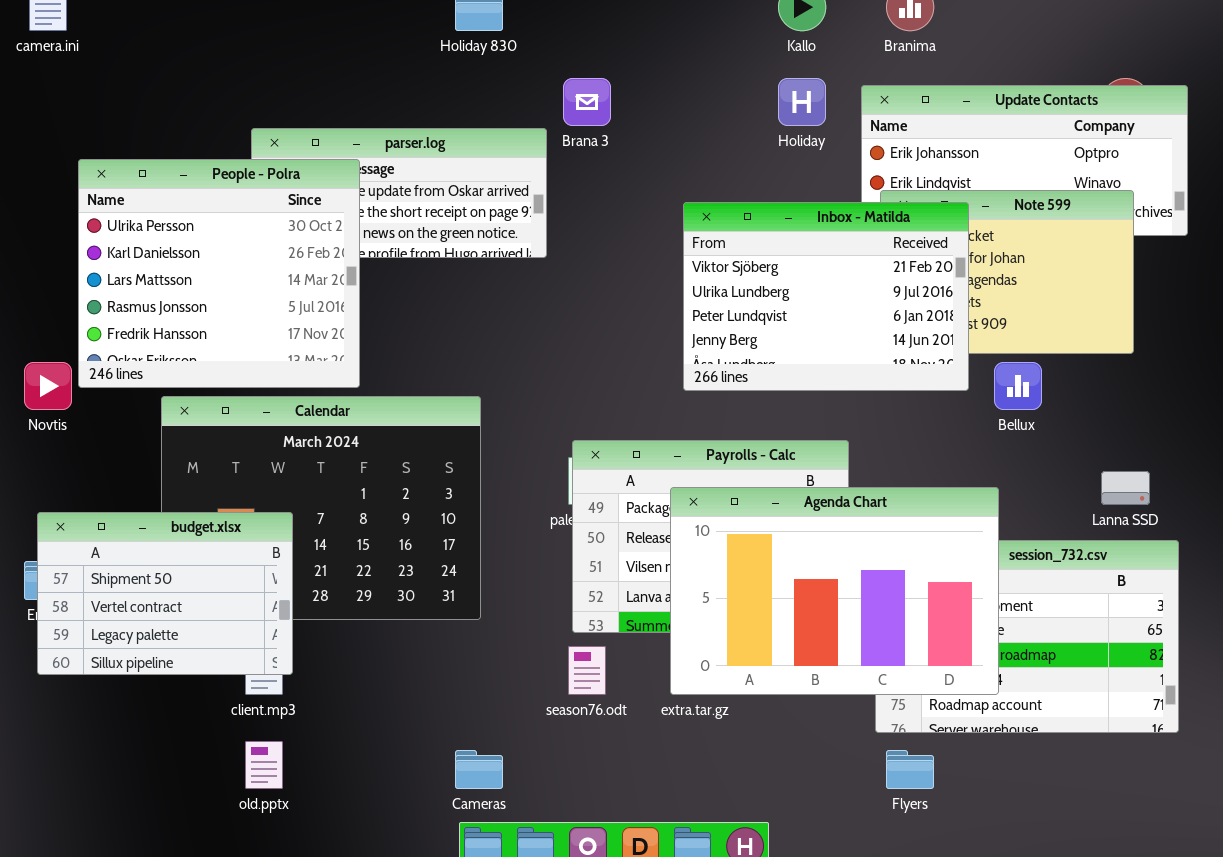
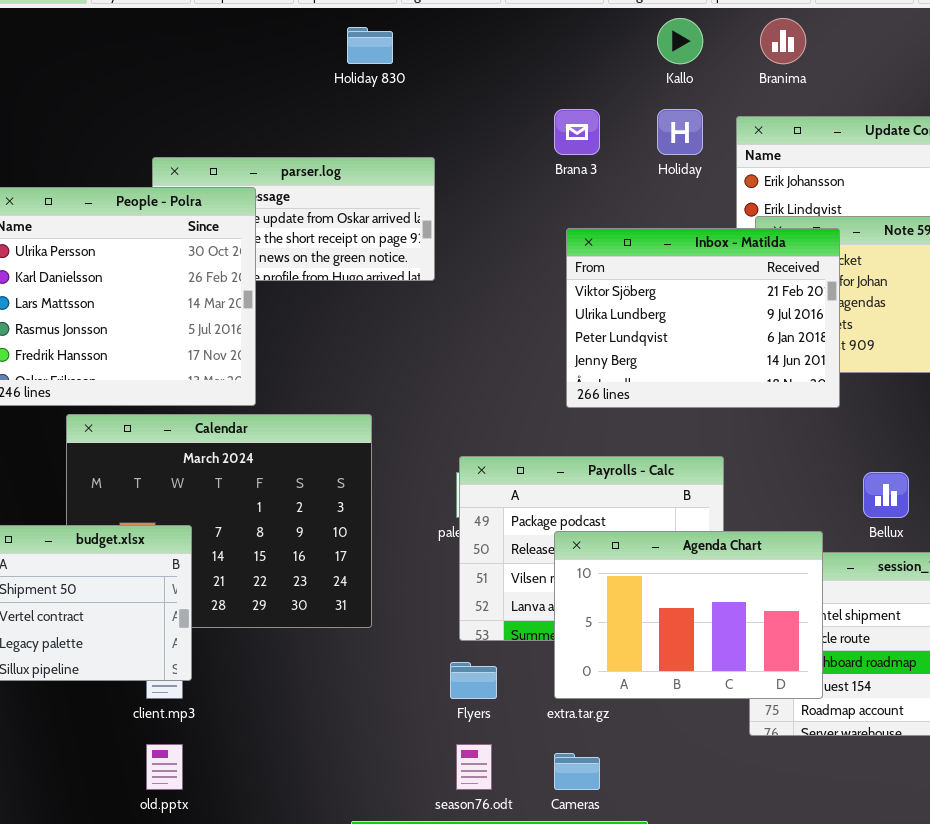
Brana 3: [563,78,611,126] -> [554,109,600,155], moved
Bellux: [994,362,1042,410] -> [863,472,909,518], moved
Agenda Chart: [670,487,999,695] -> [554,531,823,699], resized
season76.odt: [568,646,606,695] -> [456,744,492,790], moved
Cameras: [455,750,503,789] -> [554,753,600,790], moved
Flyers: [886,750,934,789] -> [450,662,497,699], moved

